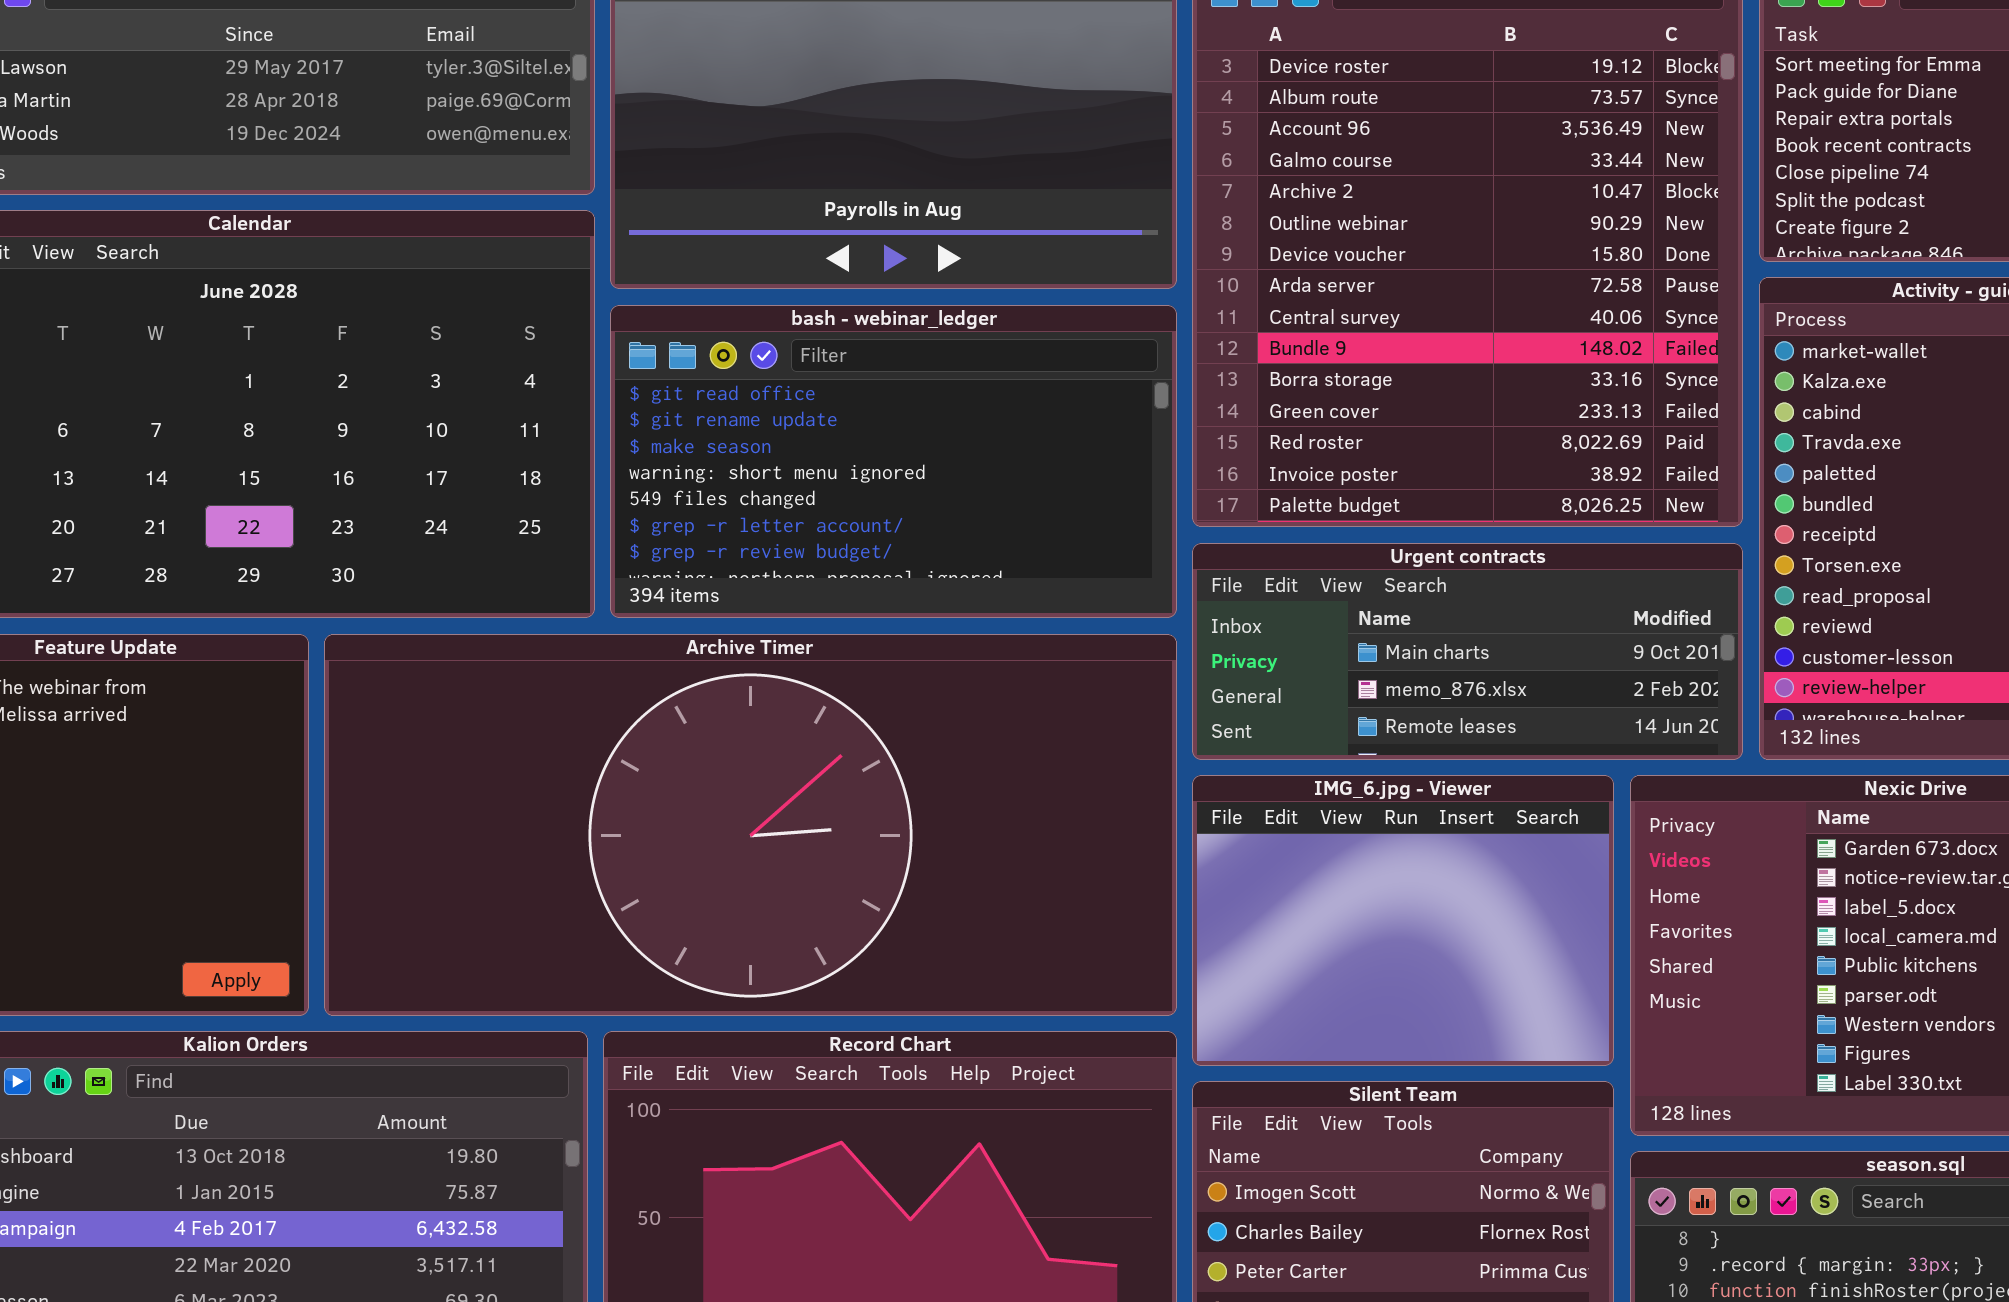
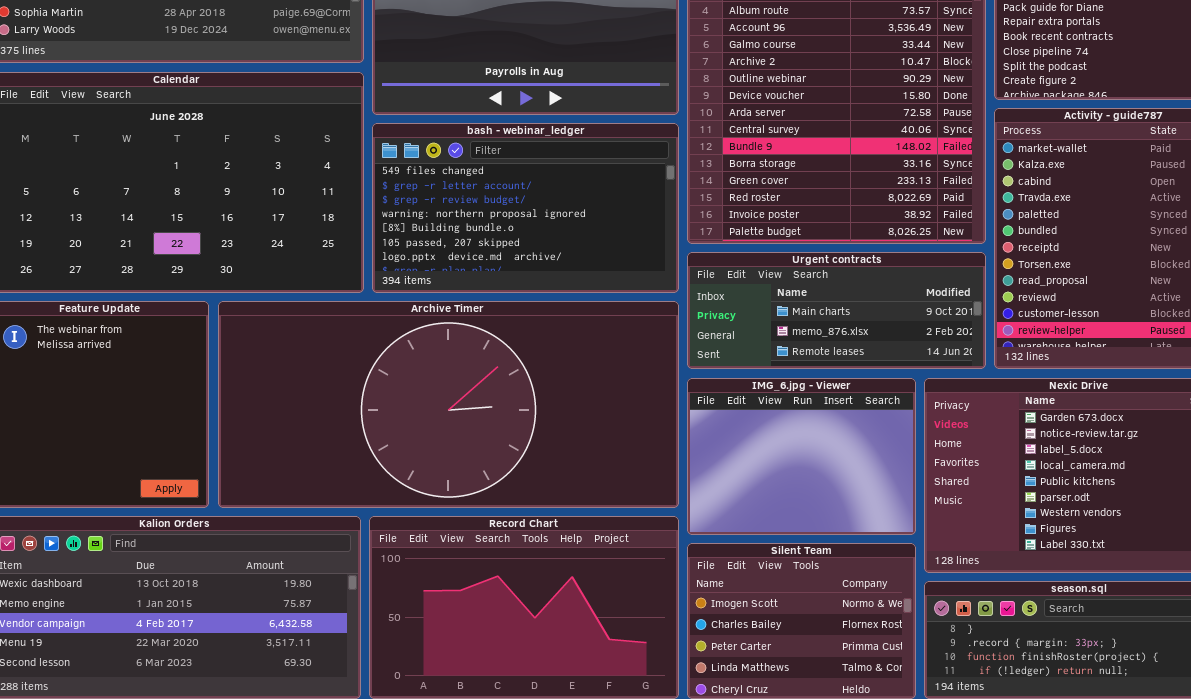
bash - webinar_ledger: [610,305,1177,618] -> [372,123,679,293], scrolled down 4 rows

